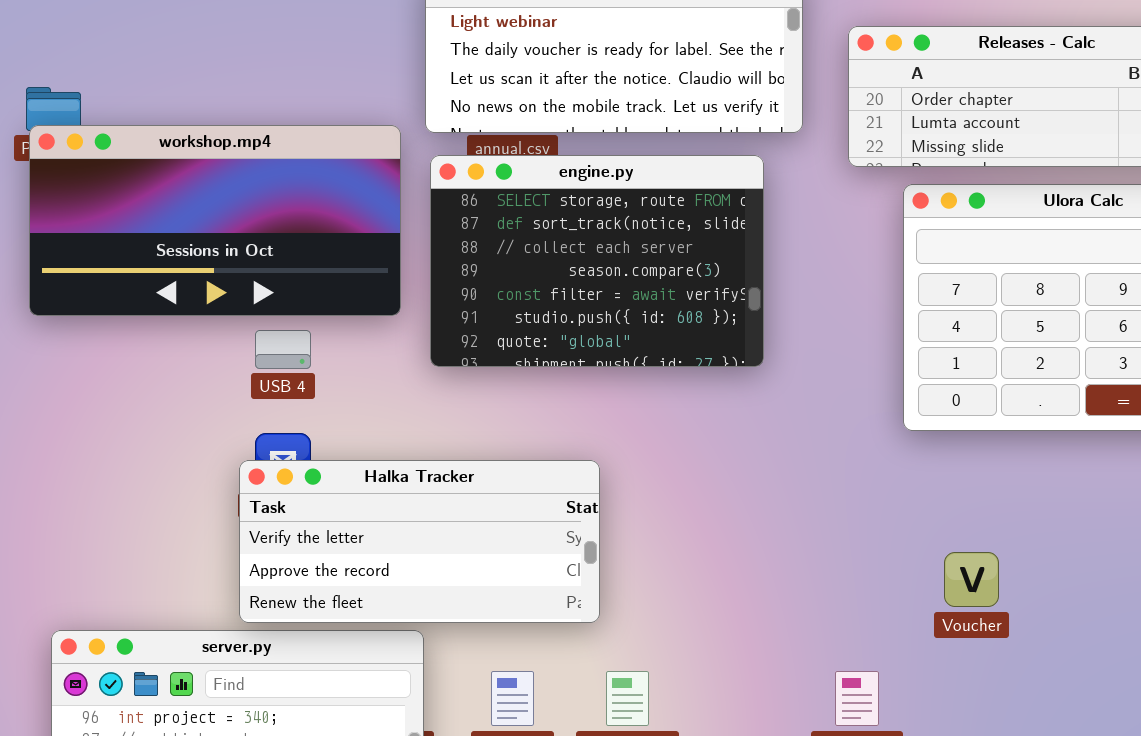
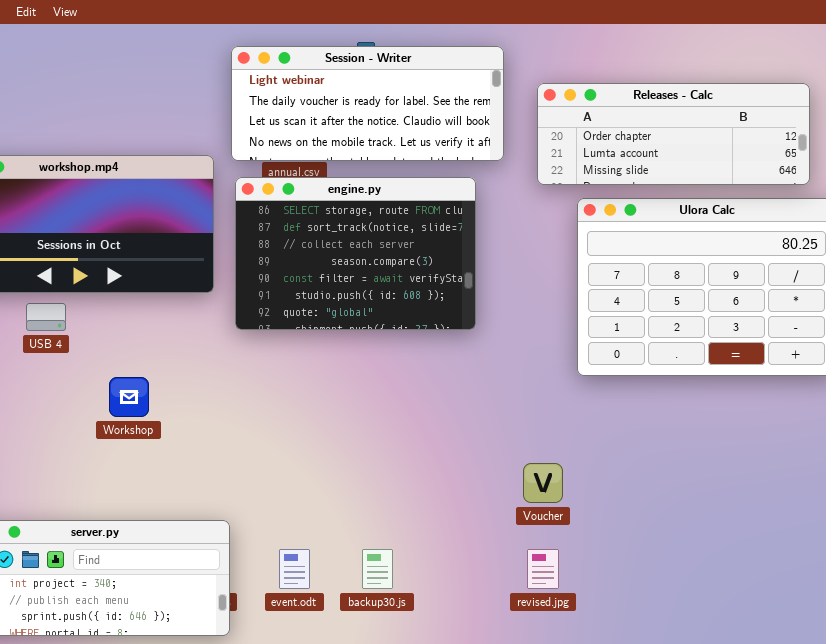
USB 4: [255,330,311,369] -> [26,303,66,331], moved
Halka Tracker: [239,460,600,623] -> none, closed
Voucher: [944,552,999,607] -> [523,463,563,503], moved

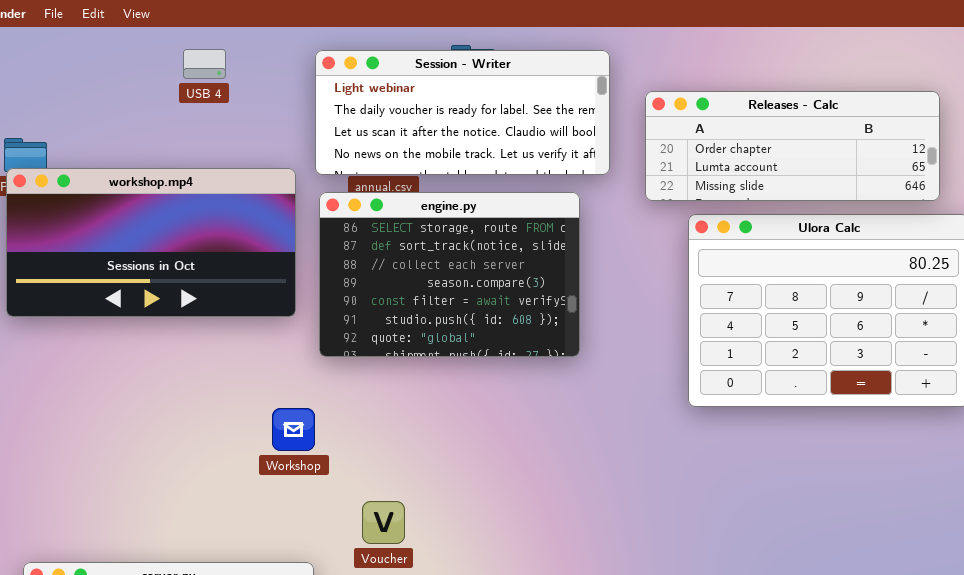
USB 4: [26,303,66,331] -> [183,49,226,79], moved
Workshop: [109,377,149,417] -> [272,408,315,451], moved
Voucher: [523,463,563,503] -> [362,501,405,544], moved

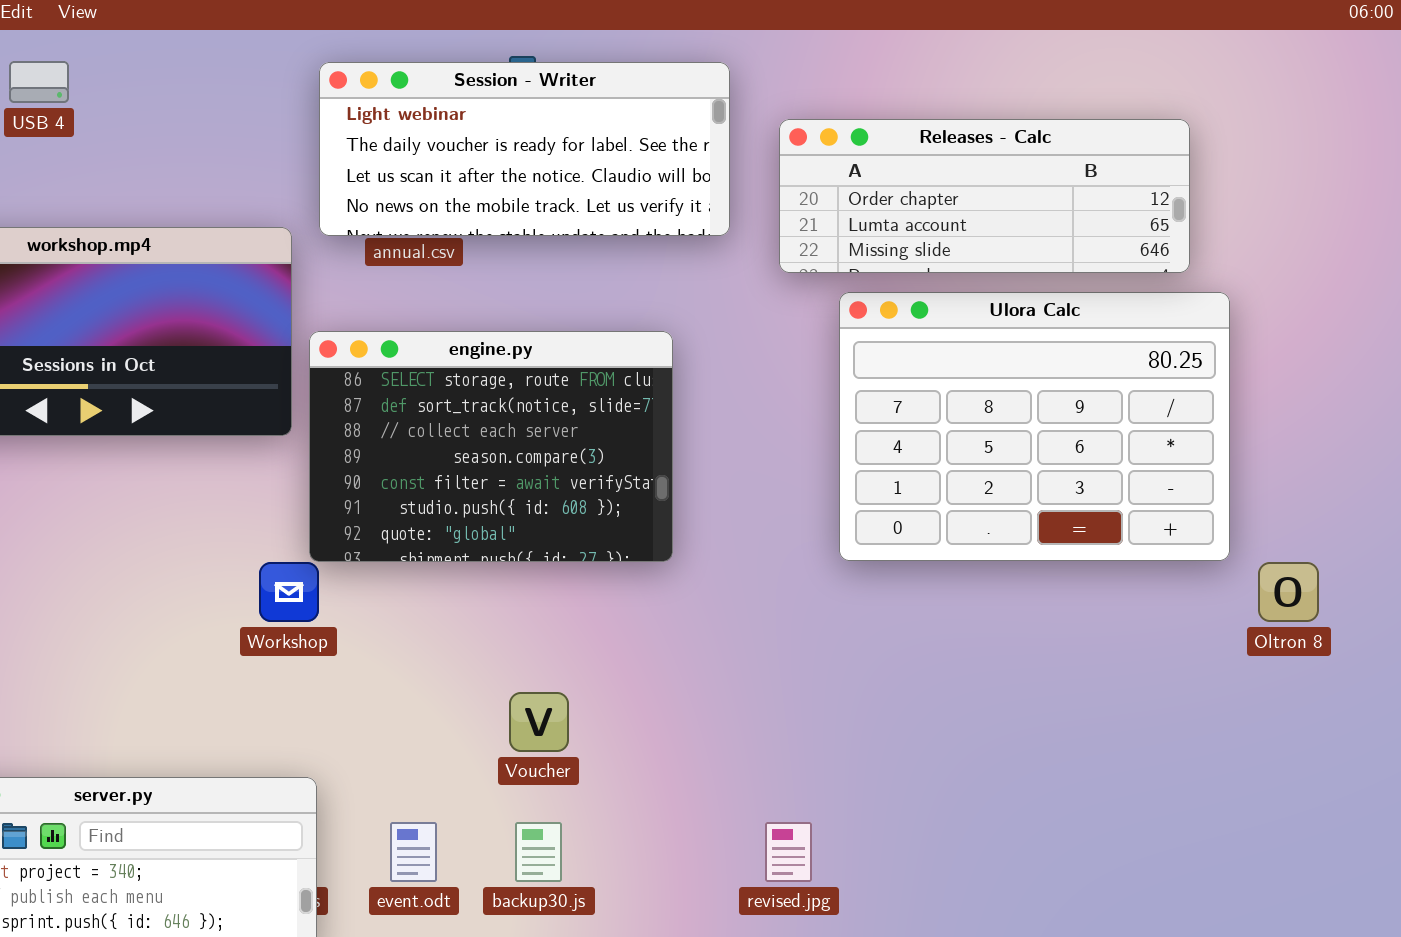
USB 4: [183,49,226,79] -> [9,61,69,103], moved
engine.py: [319,192,580,357] -> [309,331,673,562], moved
Voucher: [362,501,405,544] -> [509,692,569,752], moved

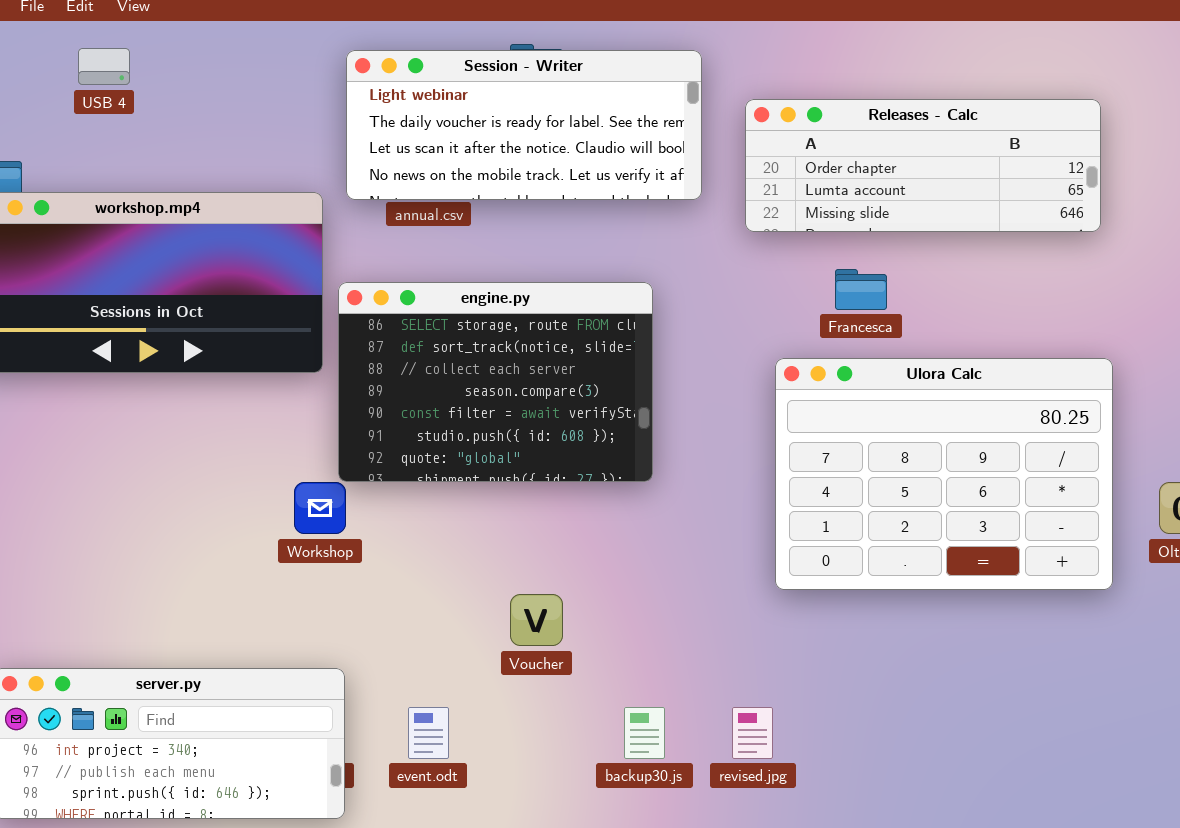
Ulora Calc: [839,292,1230,561] -> [775,358,1113,590], moved
backup30.js: [515,822,562,882] -> [624,707,665,759], moved

